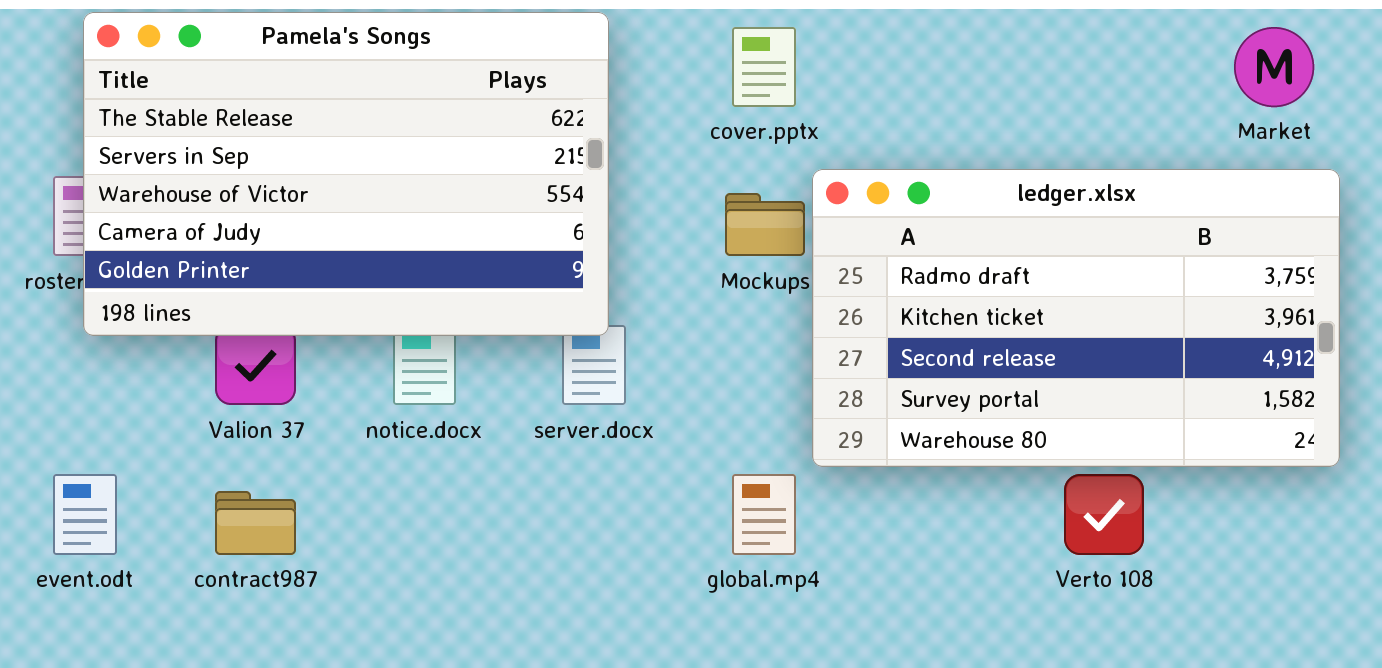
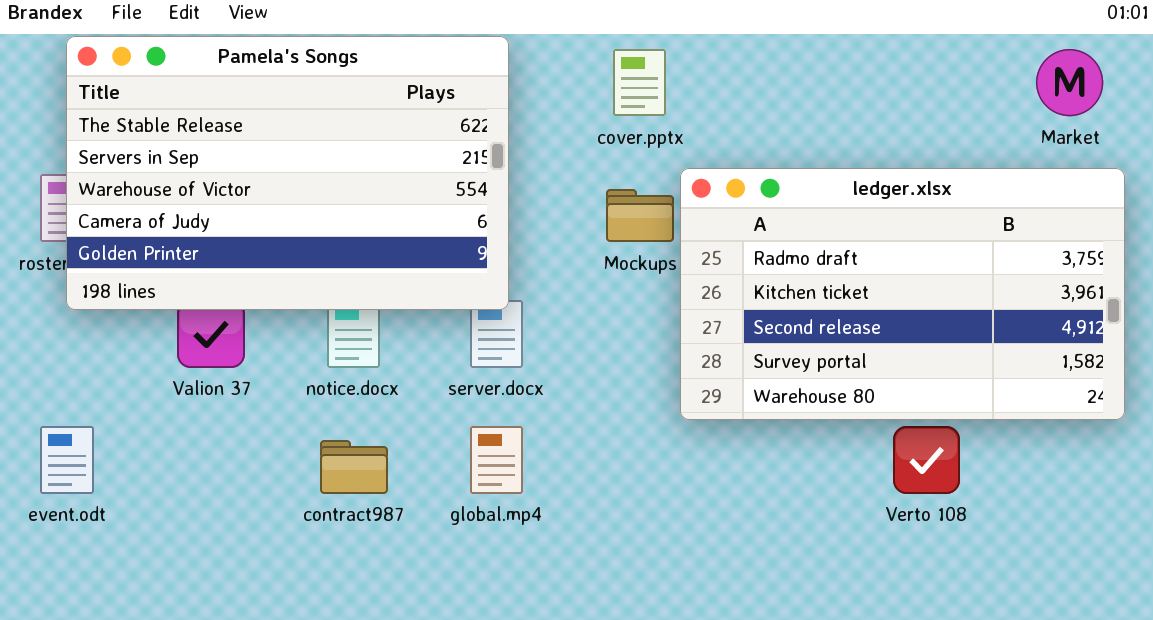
global.mp4: [732,474,796,555] -> [470,426,523,494], moved
contract987: [215,491,296,555] -> [320,440,388,494], moved

